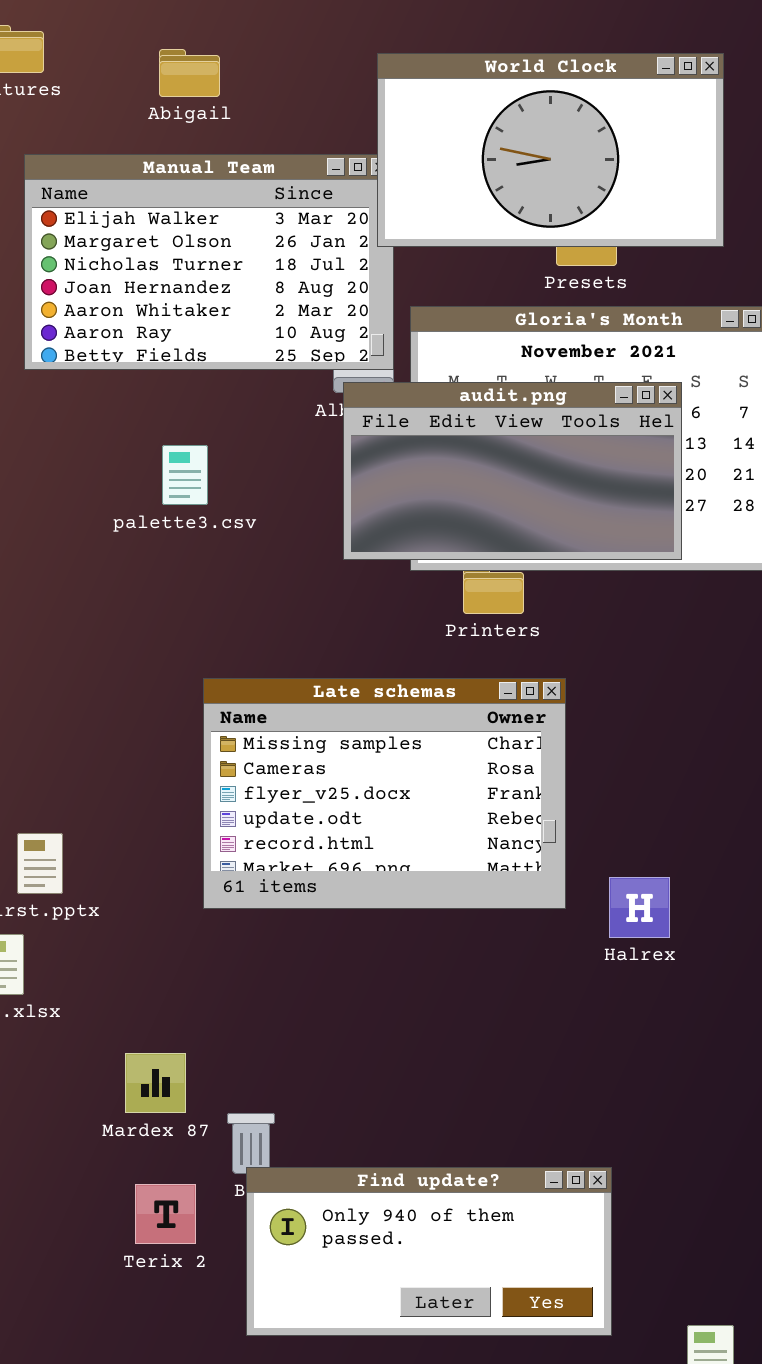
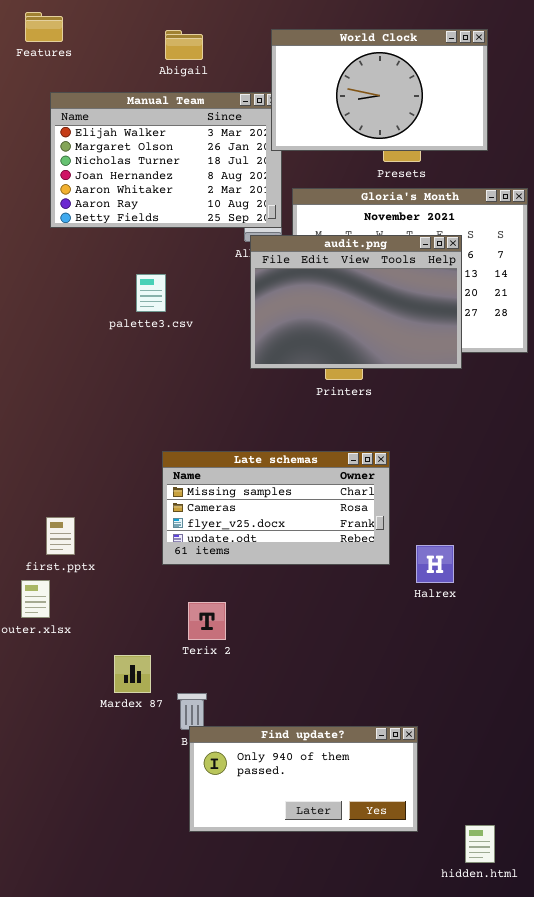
Abigail: [159,49,220,97] -> [165,30,203,60], moved
audit.png: [343,382,682,560] -> [250,235,462,369], resized
Late schemas: [203,678,566,909] -> [162,451,390,565], resized
Terix 2: [135,1184,196,1244] -> [188,602,226,640], moved

